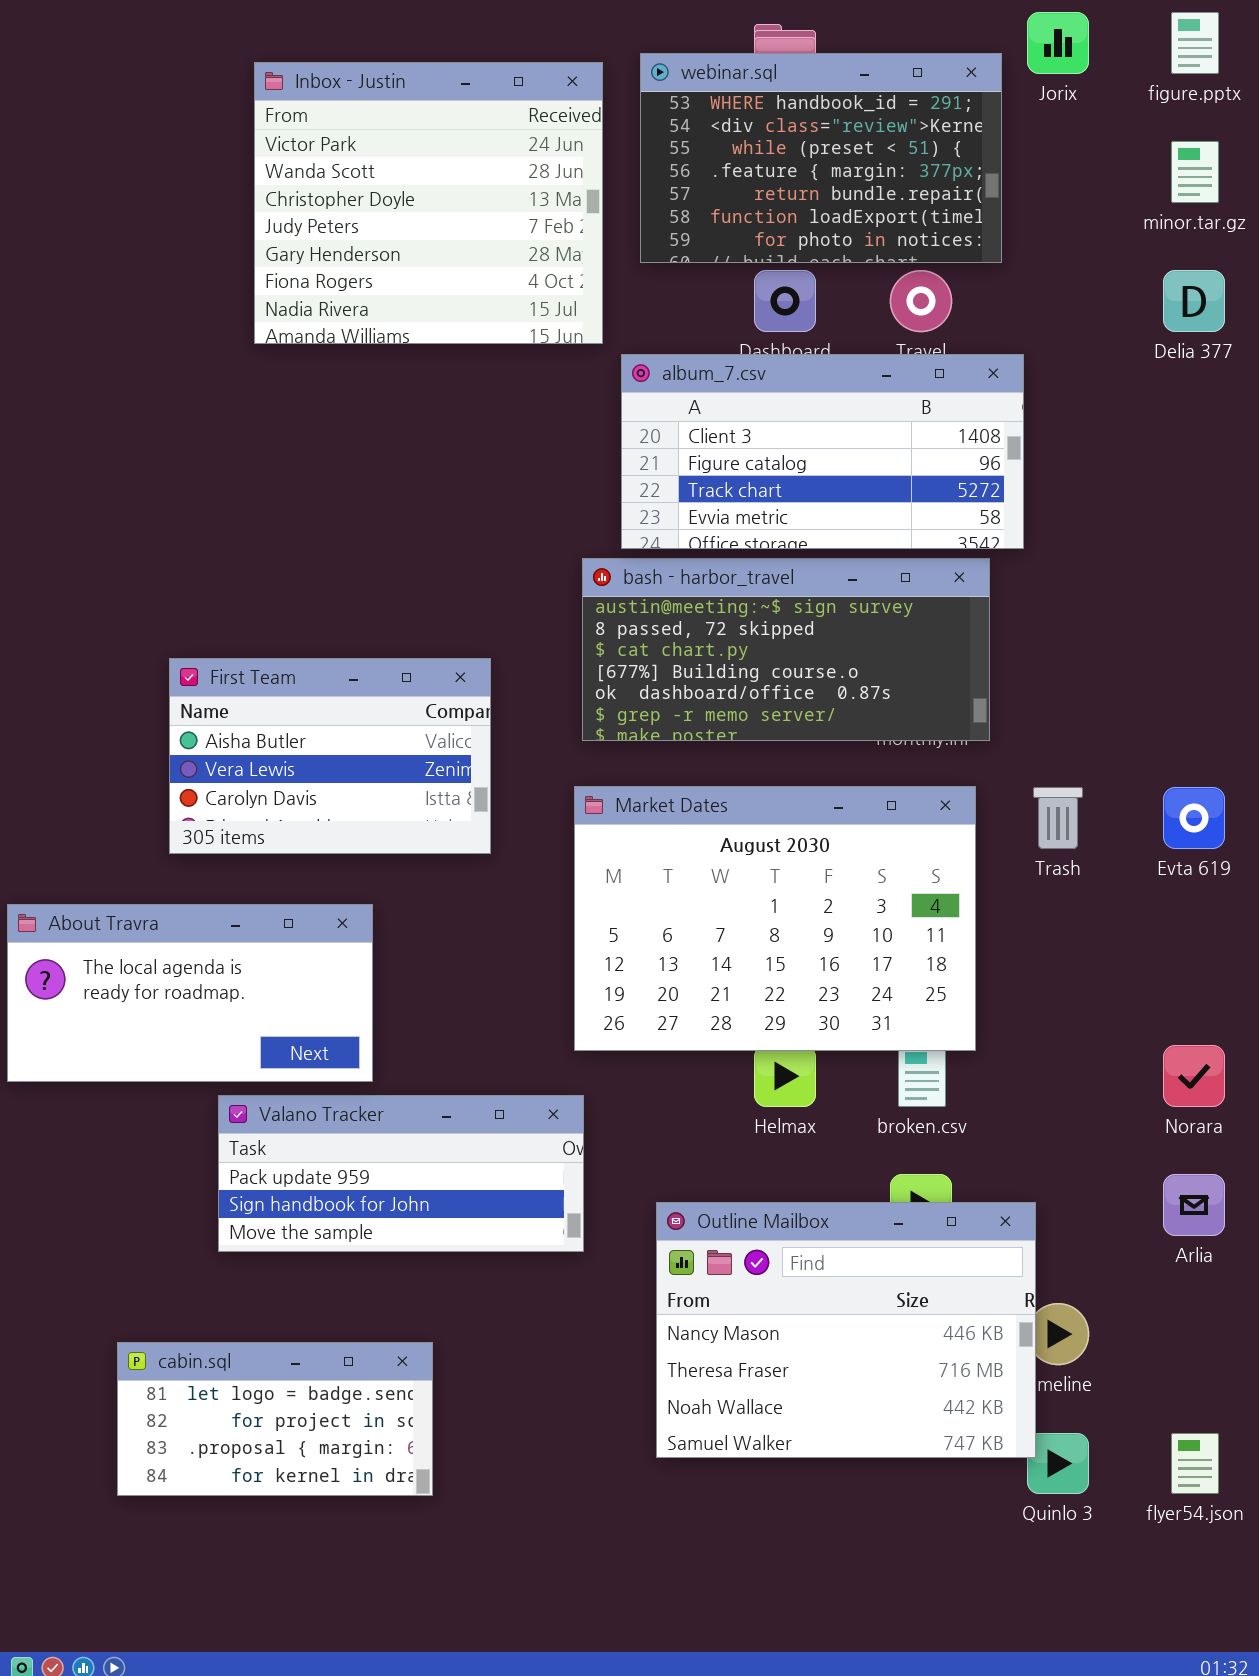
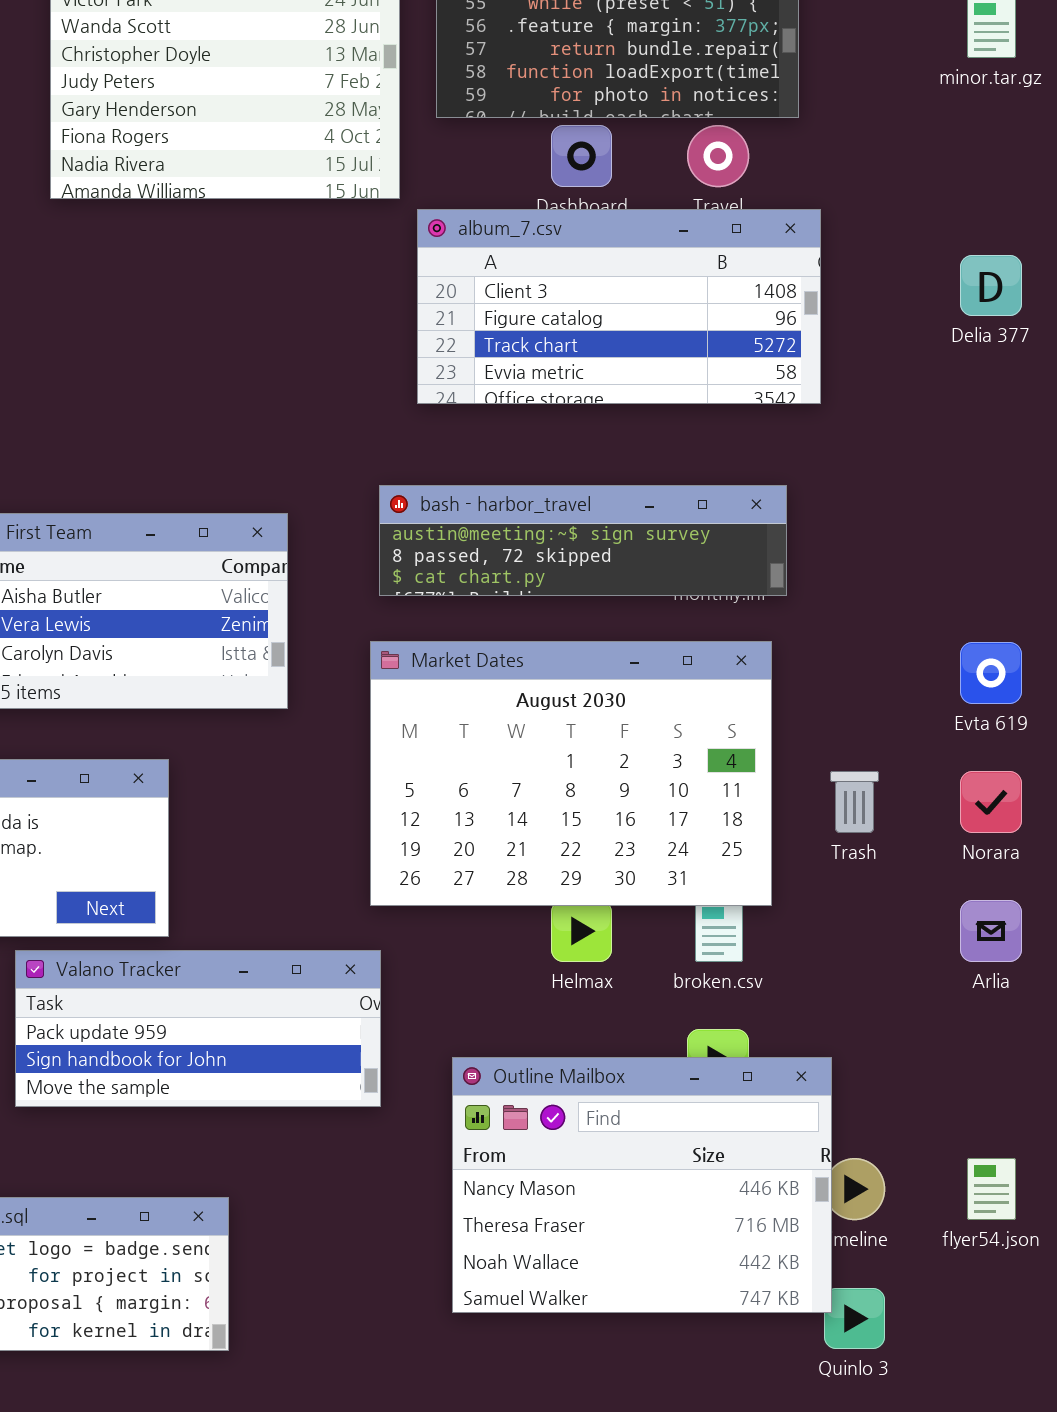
Delia 377: [1163,270,1225,332] -> [960,255,1022,316], moved
bash - harbor_travel: [582,558,990,741] -> [379,485,787,596], resized
Trash: [1033,787,1083,849] -> [830,771,879,833], moved
Norara: [1163,1045,1225,1107] -> [960,771,1022,833], moved
Arlia: [1163,1174,1225,1236] -> [960,900,1022,962], moved
flyer54.json: [1171,1433,1219,1494] -> [967,1158,1016,1220], moved

